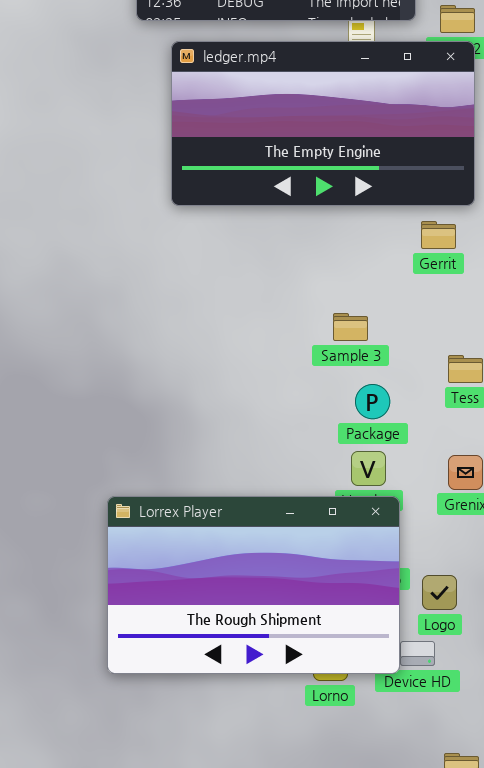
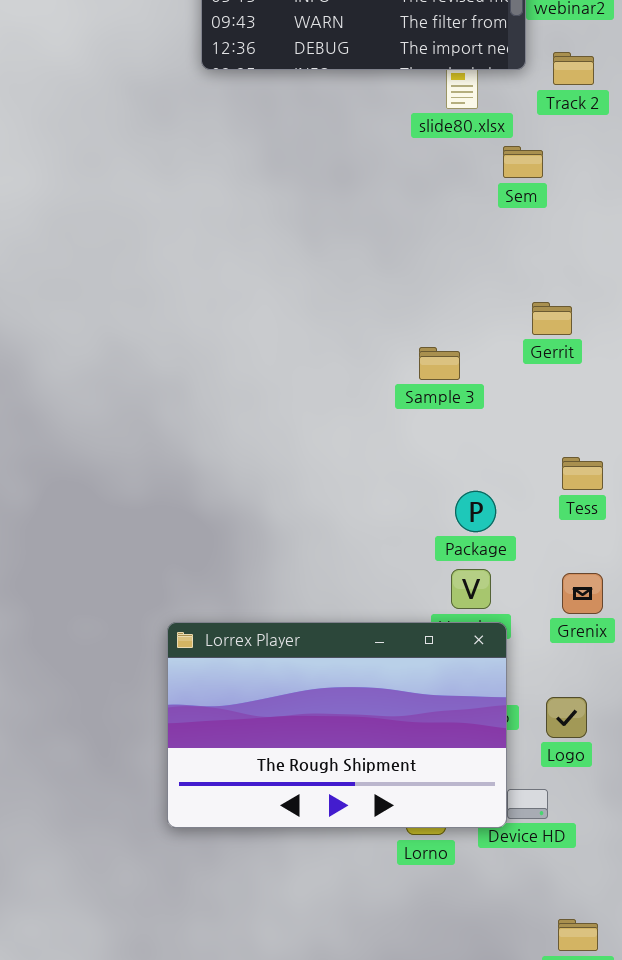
ledger.mp4: [171,41,475,206] -> none, closed
Sample 3: [333,313,368,341] -> [419,347,460,380], moved
Logo: [422,575,457,610] -> [546,697,587,738], moved

